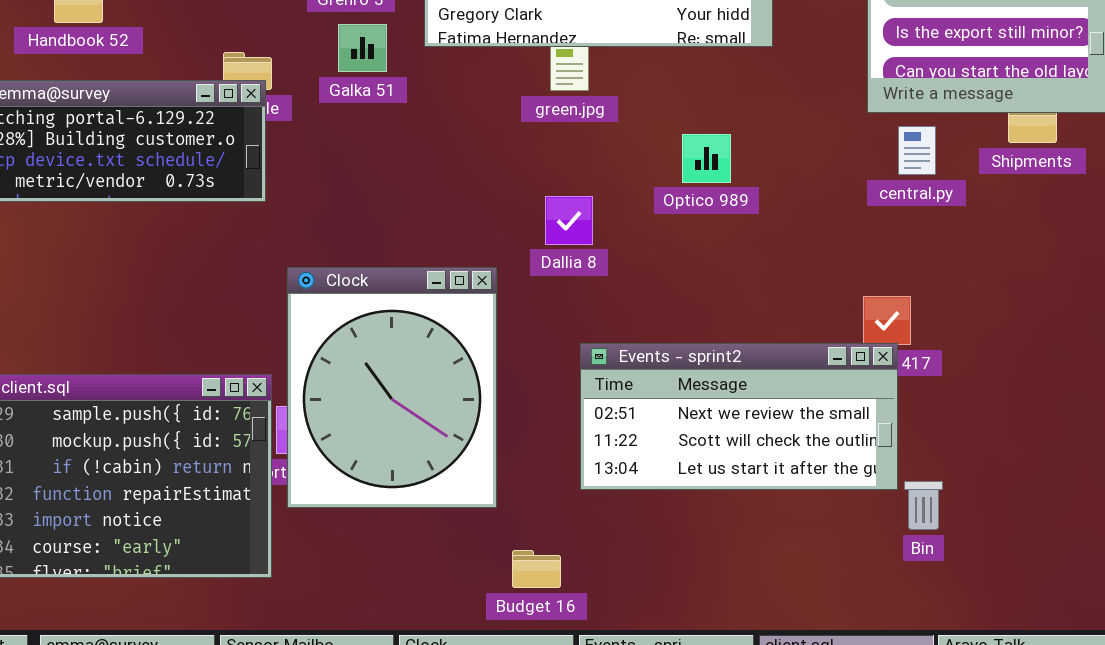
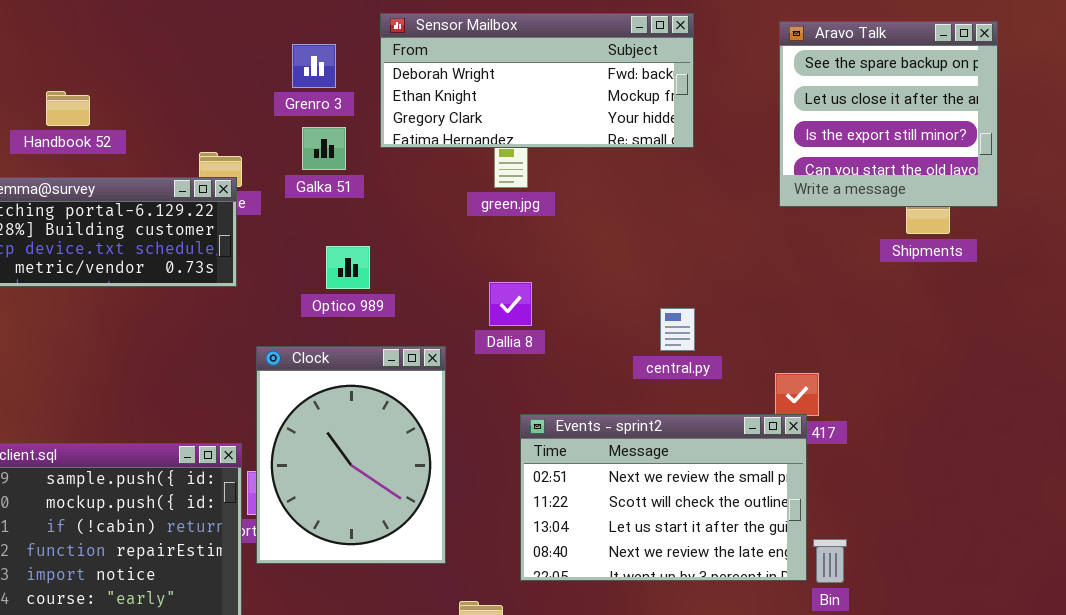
central.py: [898,126,936,175] -> [660,308,695,351], moved
Optico 989: [682,134,731,183] -> [326,246,370,289], moved
Events - sprint2: [580,343,898,490] -> [520,414,807,581], resized

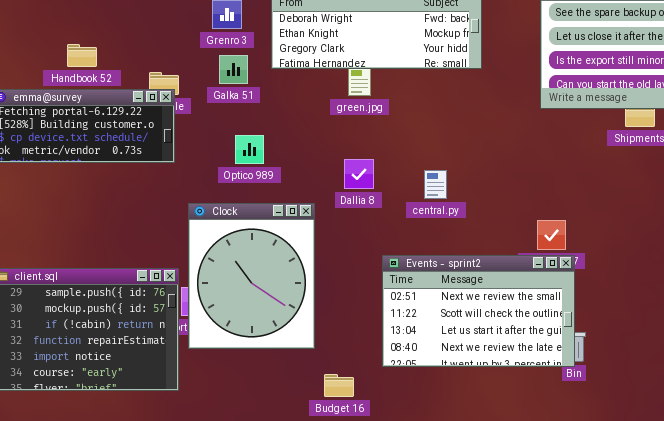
Handbook 52: [46,91,90,126] -> [67,44,97,67], moved
central.py: [660,308,695,351] -> [424,170,447,199], moved
Events - sprint2: [520,414,807,581] -> [382,255,575,367], moved

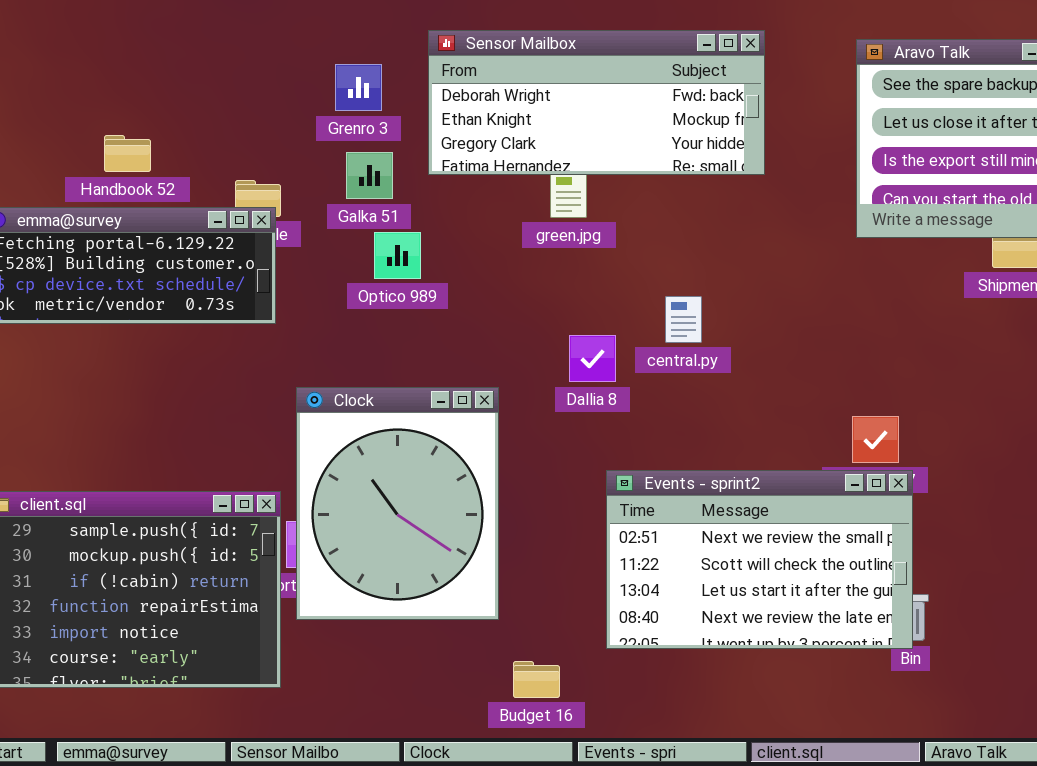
Optico 989: [235,135,264,164] -> [374,232,421,279], moved
Dallia 8: [344,159,374,189] -> [569,335,616,382], moved
central.py: [424,170,447,199] -> [665,296,702,343], moved

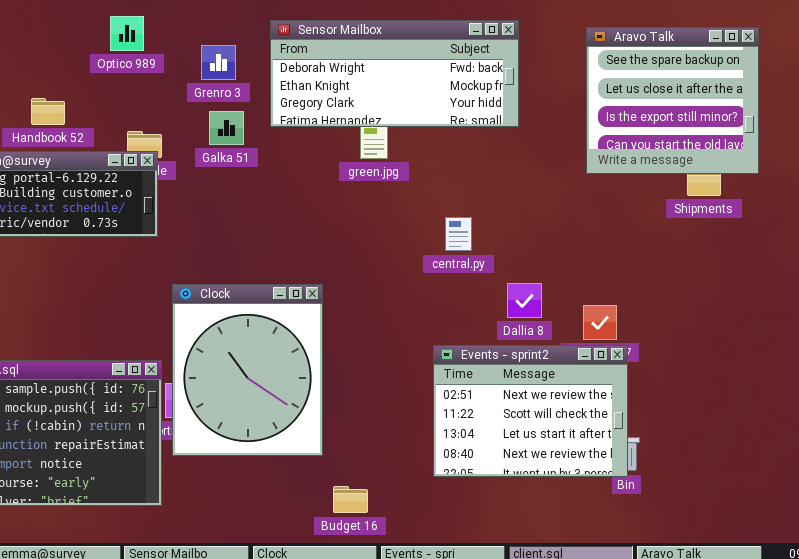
Optico 989: [374,232,421,279] -> [110,16,144,51], moved
Dallia 8: [569,335,616,382] -> [507,283,542,318], moved
Events - sprint2: [606,470,913,649] -> [433,345,628,477], resized

